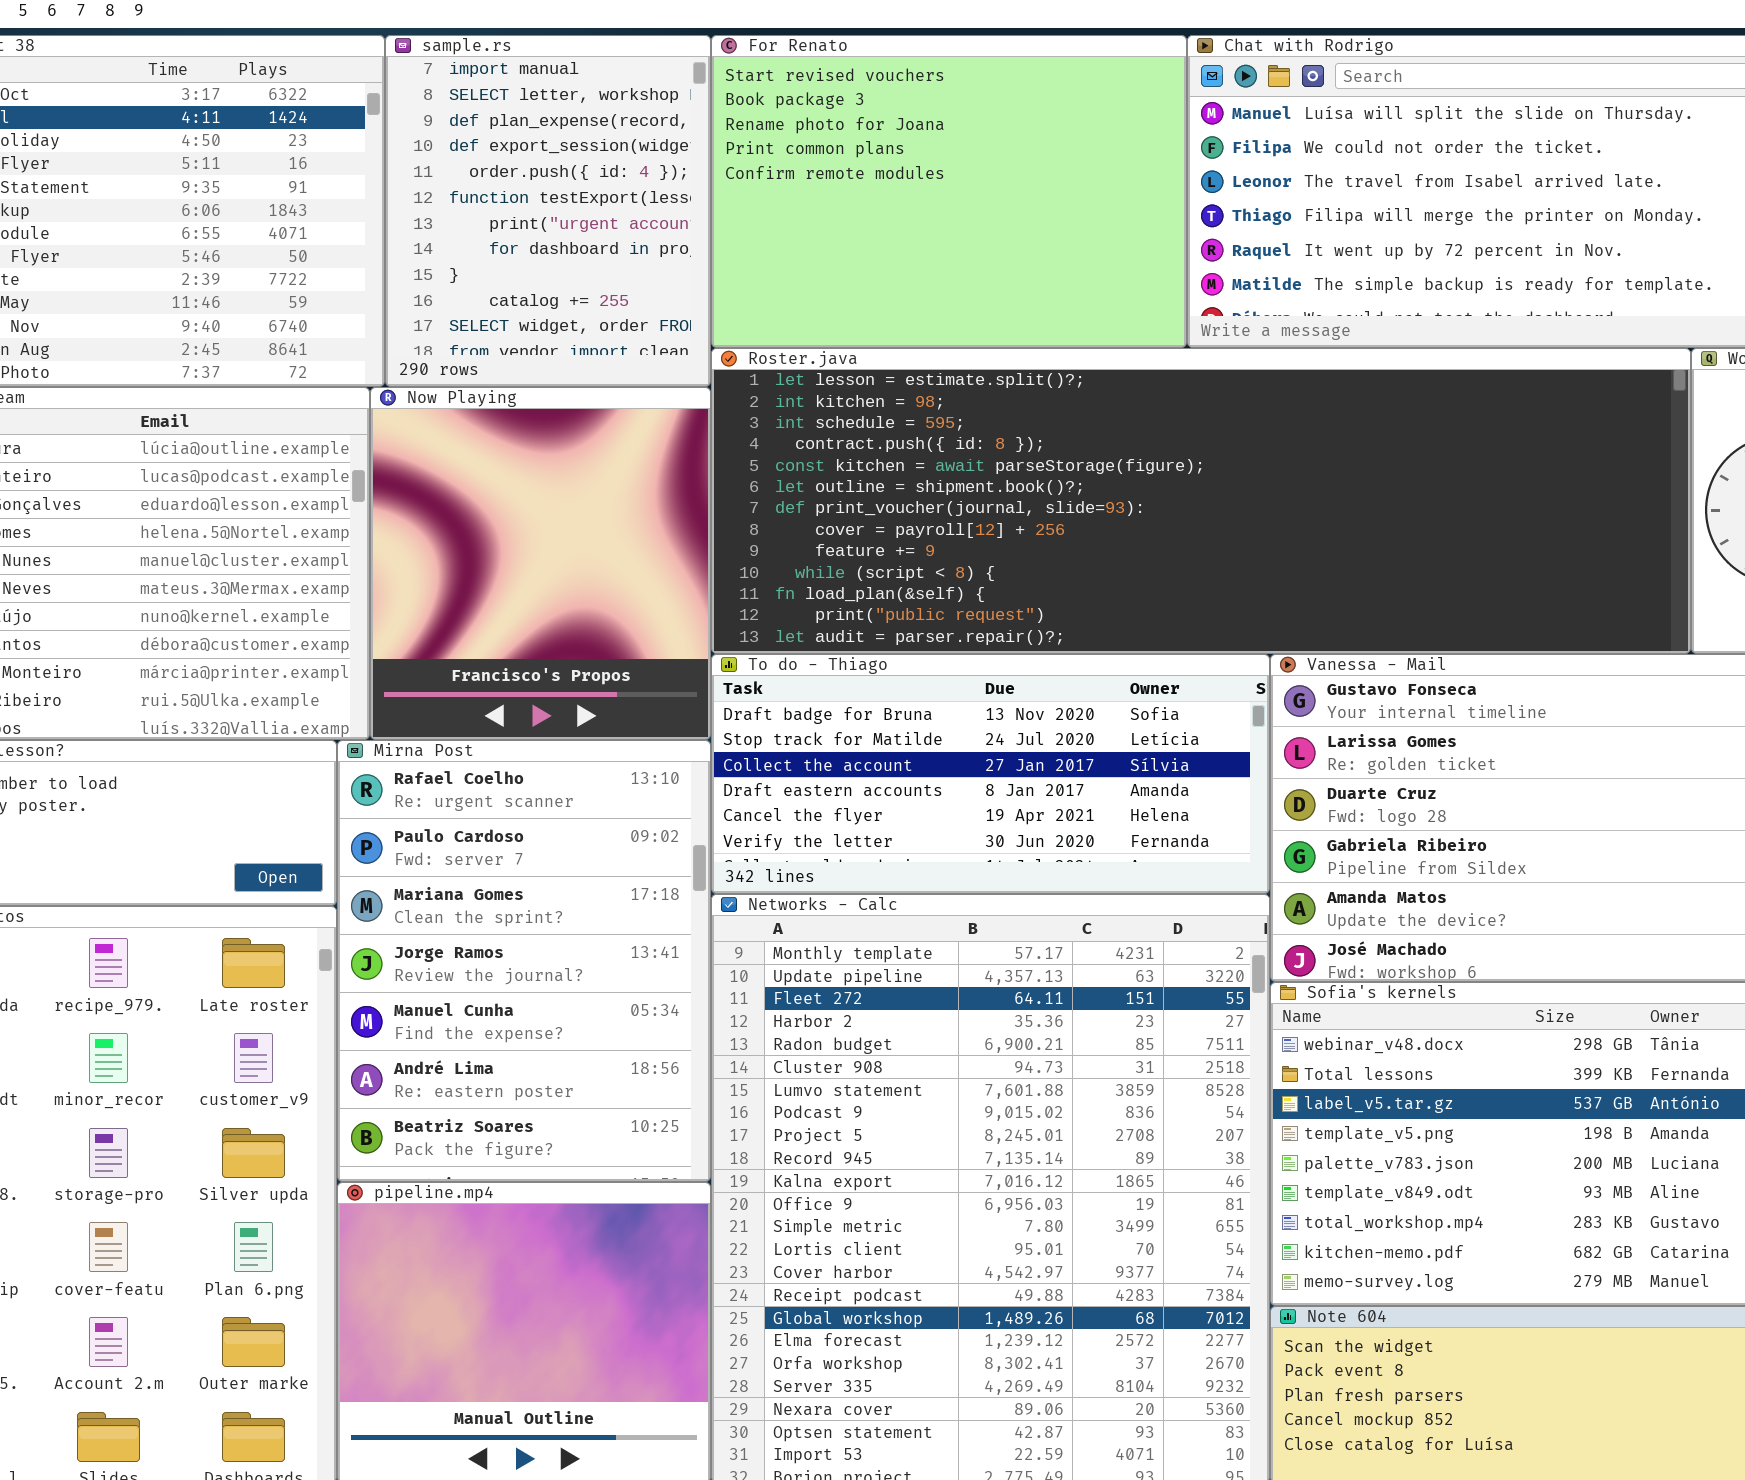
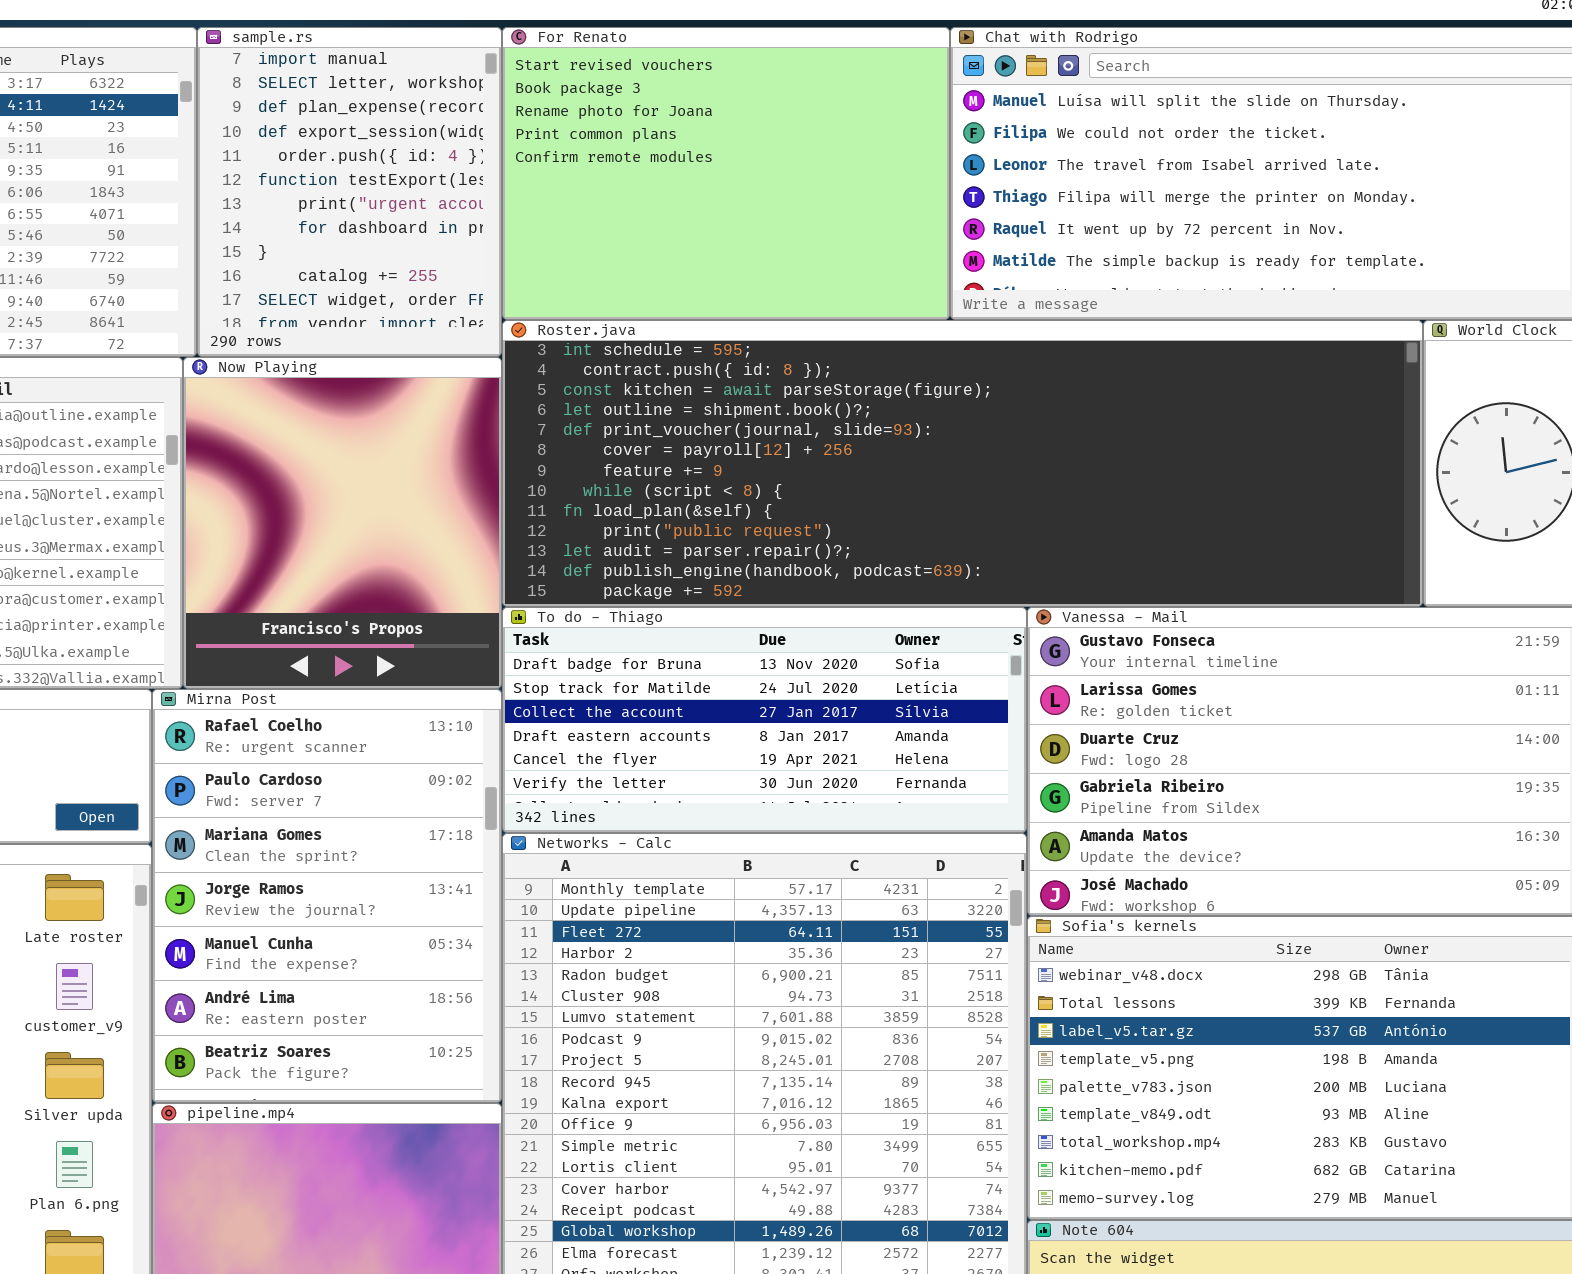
Roster.java: [711,348,1691,654] -> [502,320,1423,607], scrolled down 2 rows

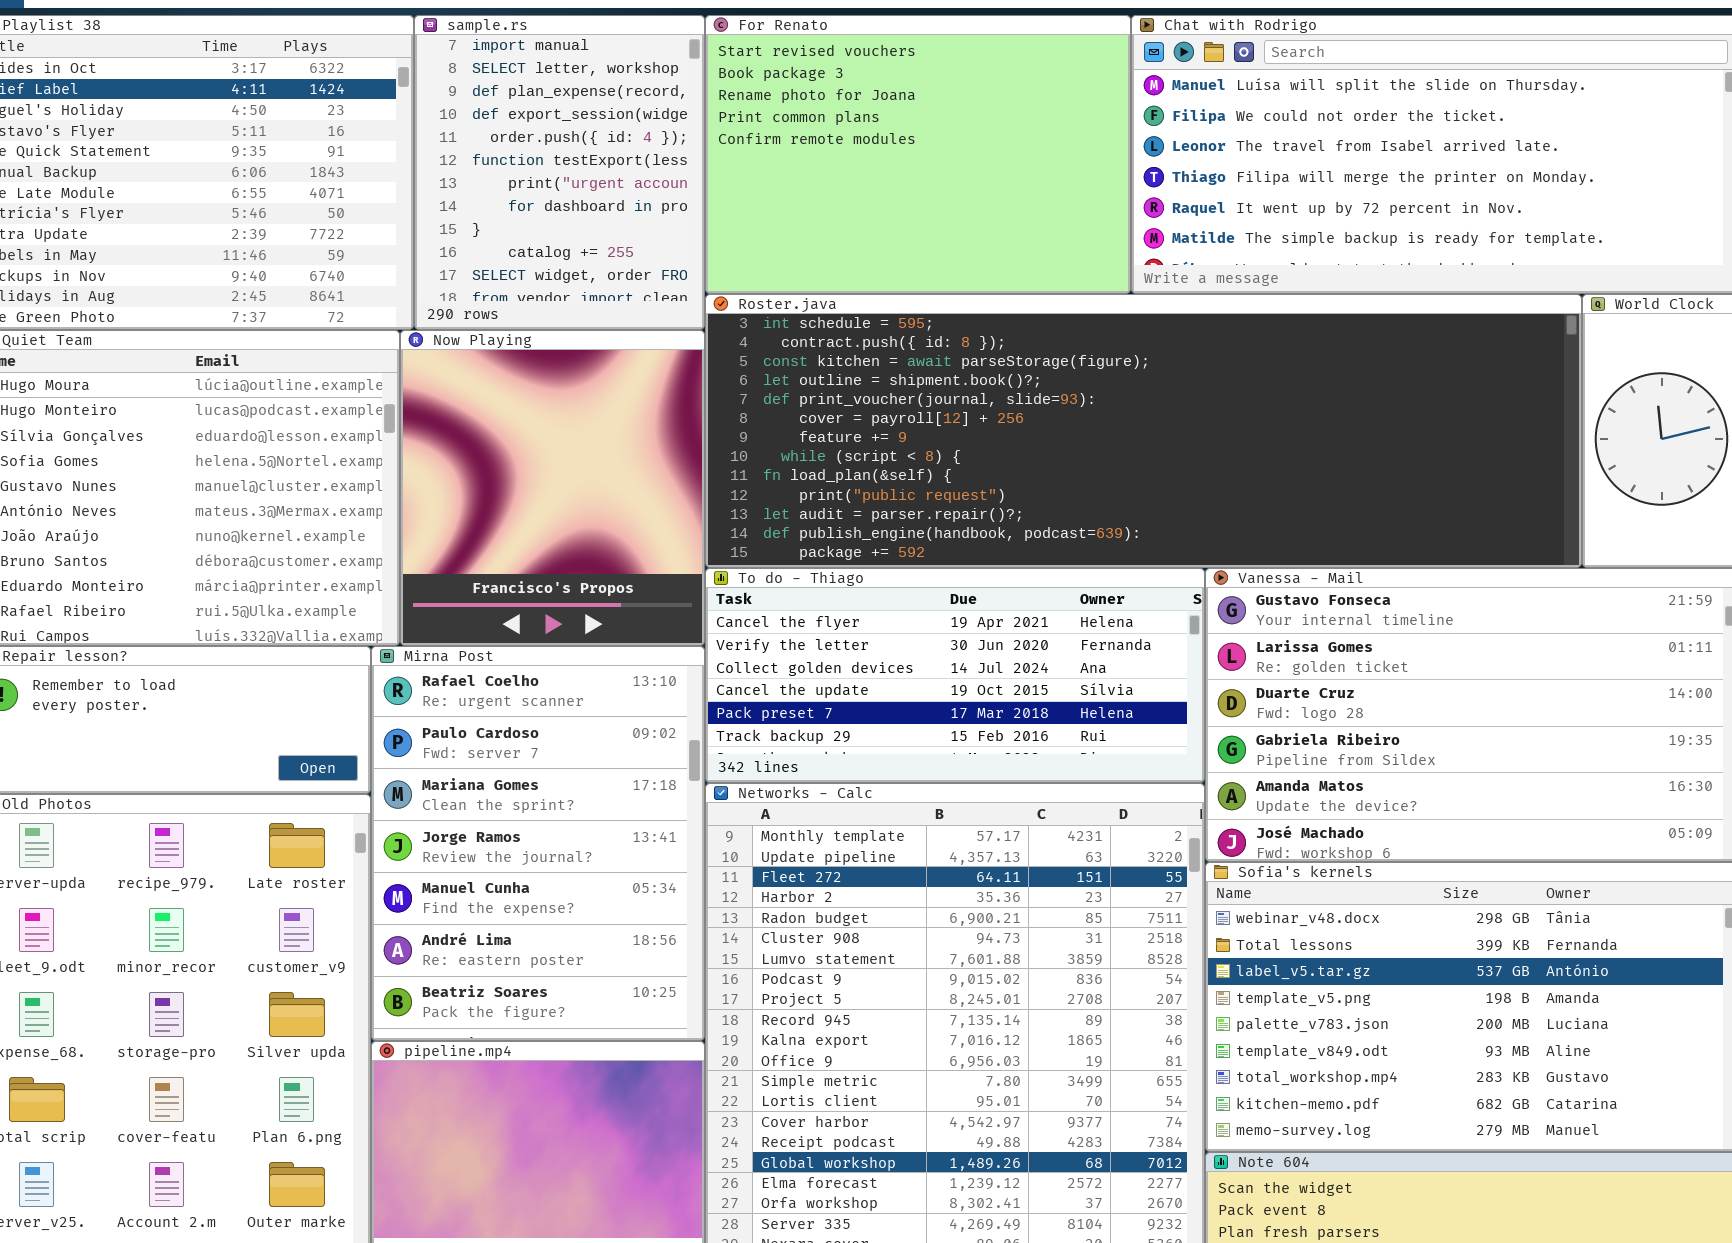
To do - Thiago: [502,607,1027,833] -> [705,568,1205,783], scrolled down 4 rows

